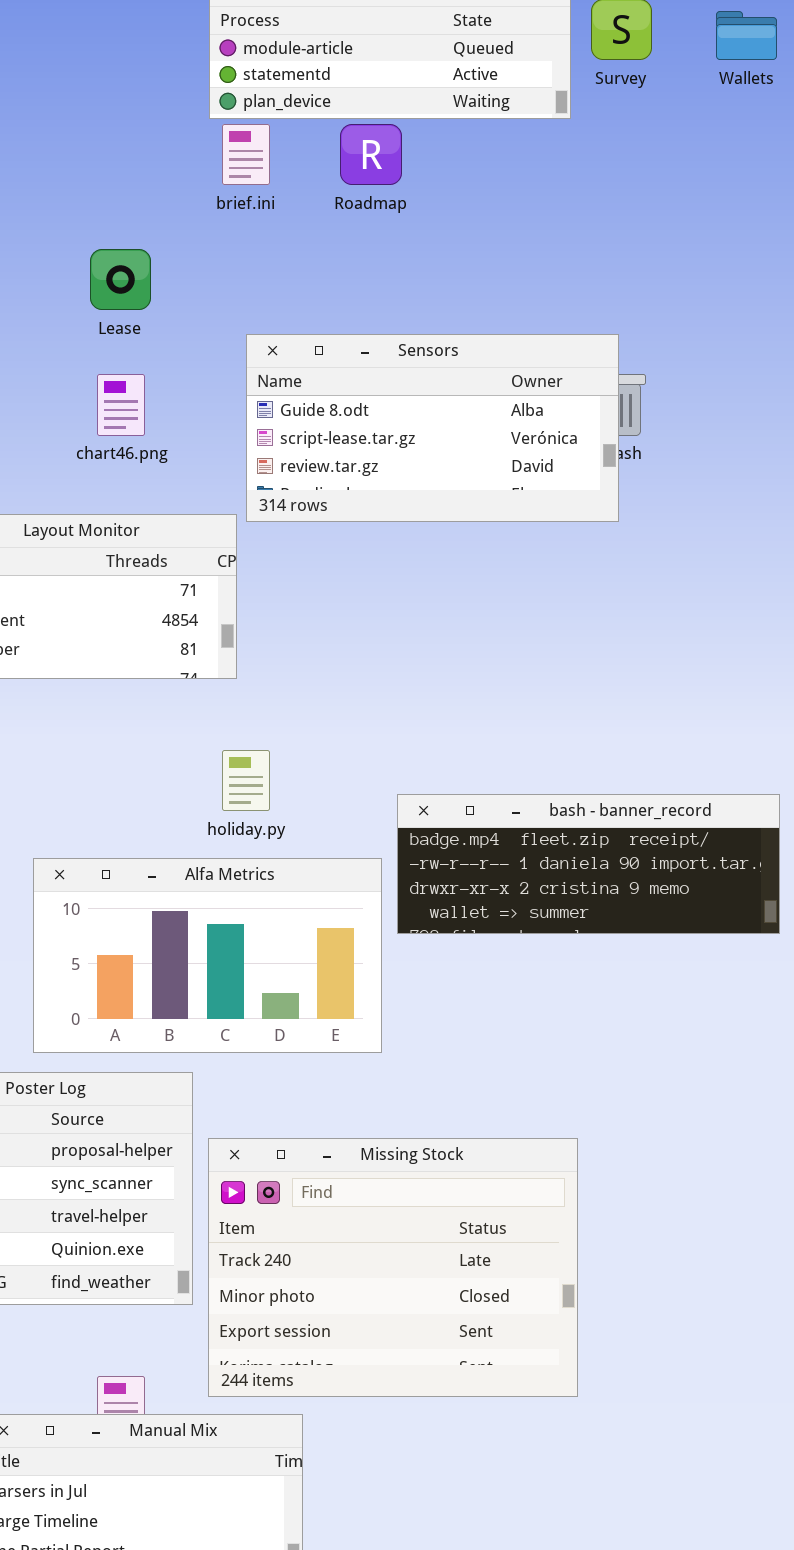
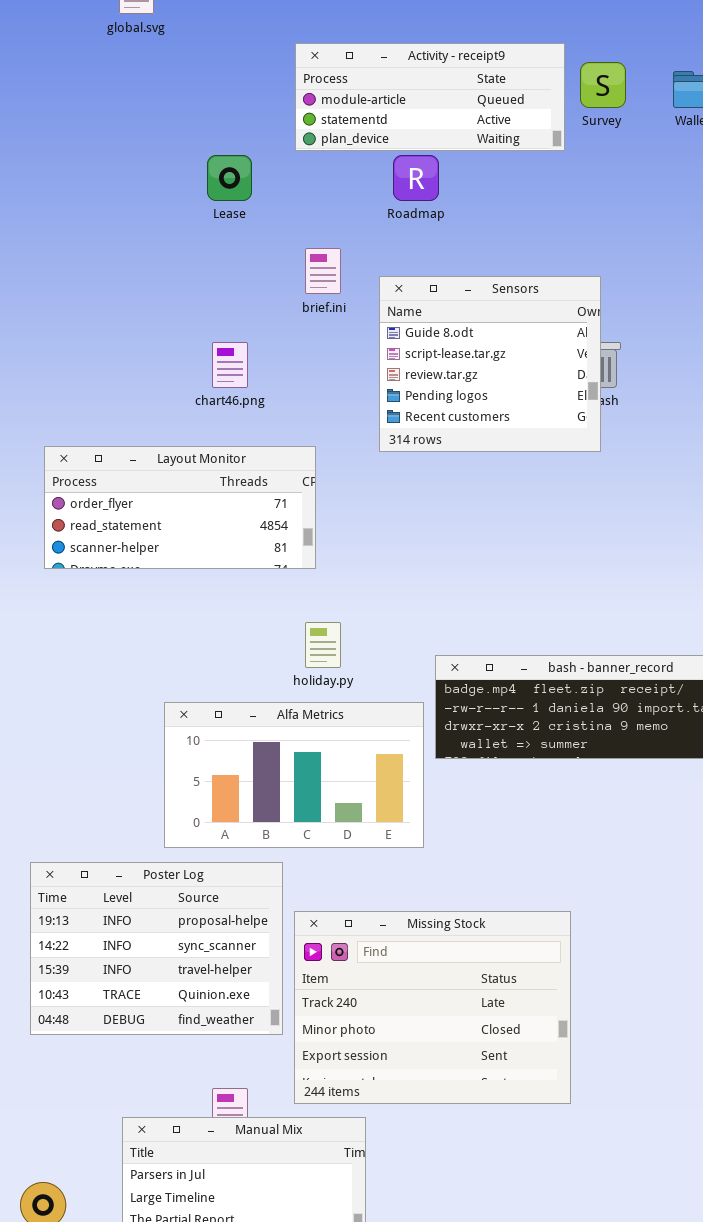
brief.ini: [222,124,270,185] -> [305,248,341,294], moved
Lease: [90,249,151,310] -> [207,155,252,201], moved
Sensors: [246,334,619,522] -> [379,276,601,452], resized

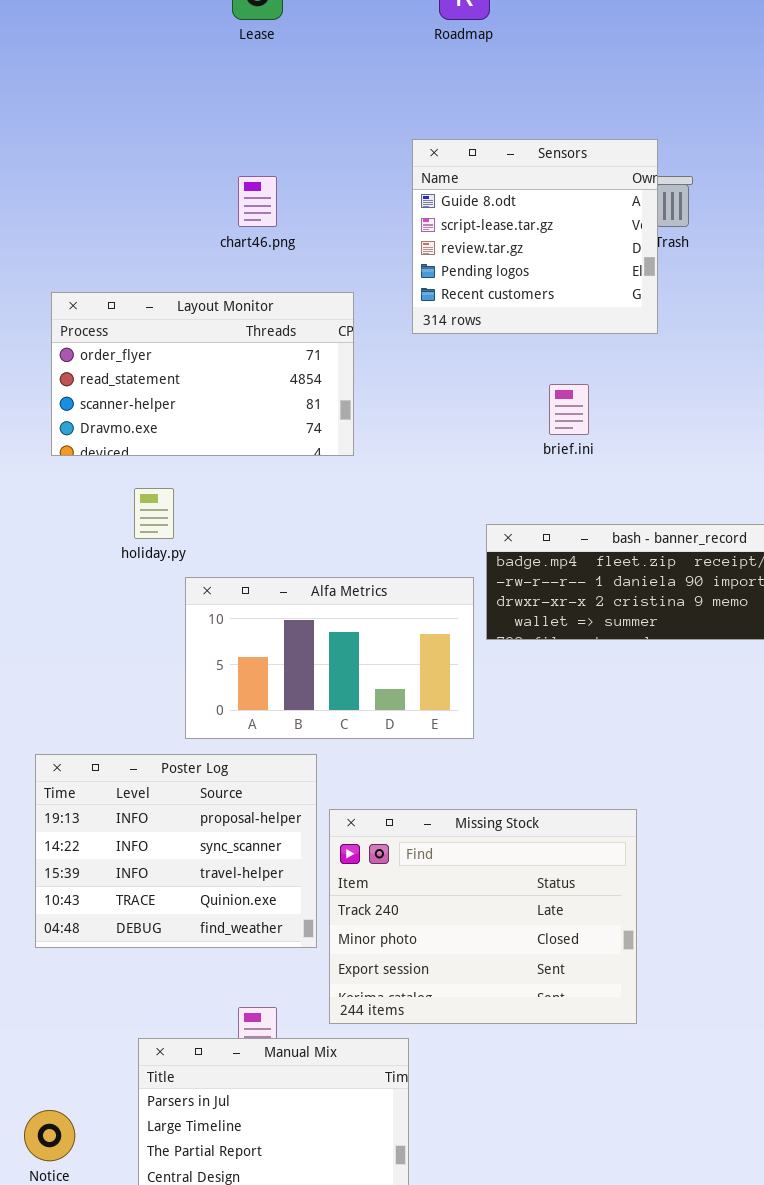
brief.ini: [305,248,341,294] -> [549,384,589,435], moved
Sensors: [379,276,601,452] -> [412,139,658,334], moved
Layout Monitor: [44,446,316,569] -> [51,292,354,456], resized
holiday.py: [305,622,341,668] -> [134,488,174,539], moved

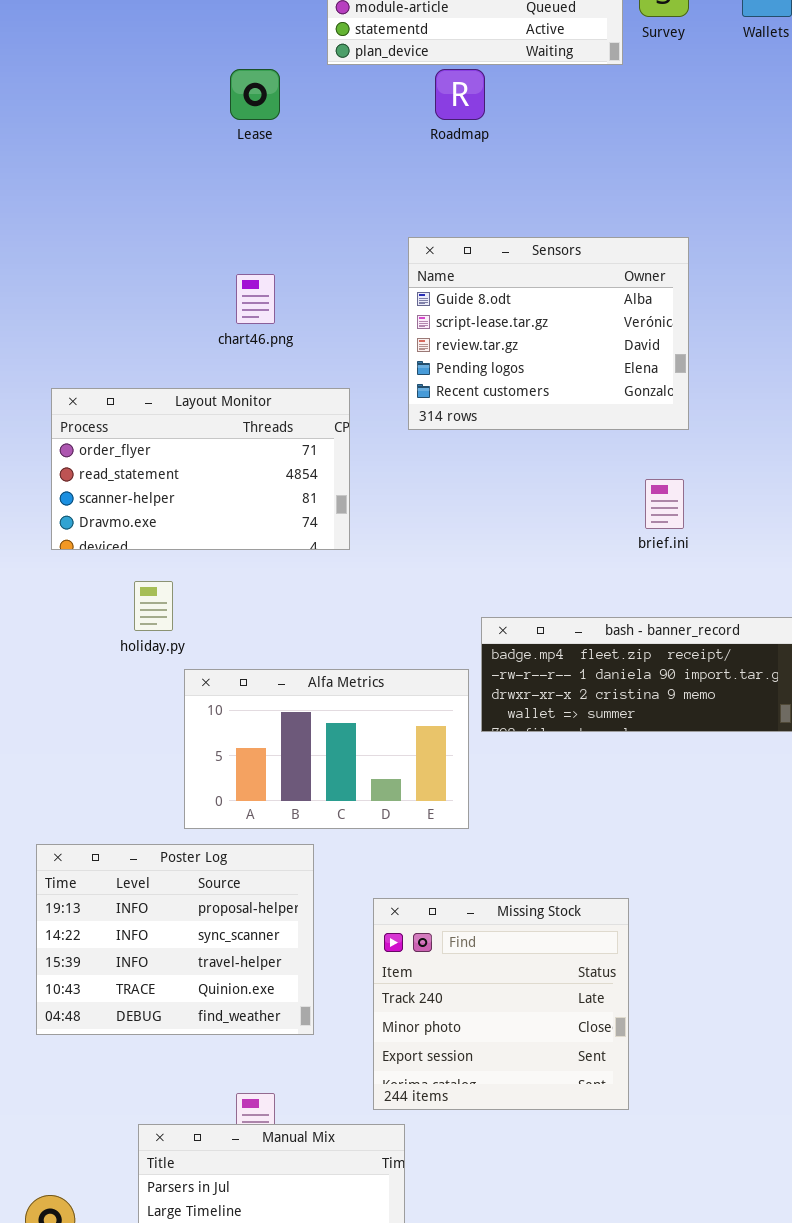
Sensors: [412,139,658,334] -> [408,237,689,430], resized
brief.ini: [549,384,589,435] -> [645,479,684,529], moved
Missing Stock: [329,809,637,1024] -> [373,898,629,1110], resized

